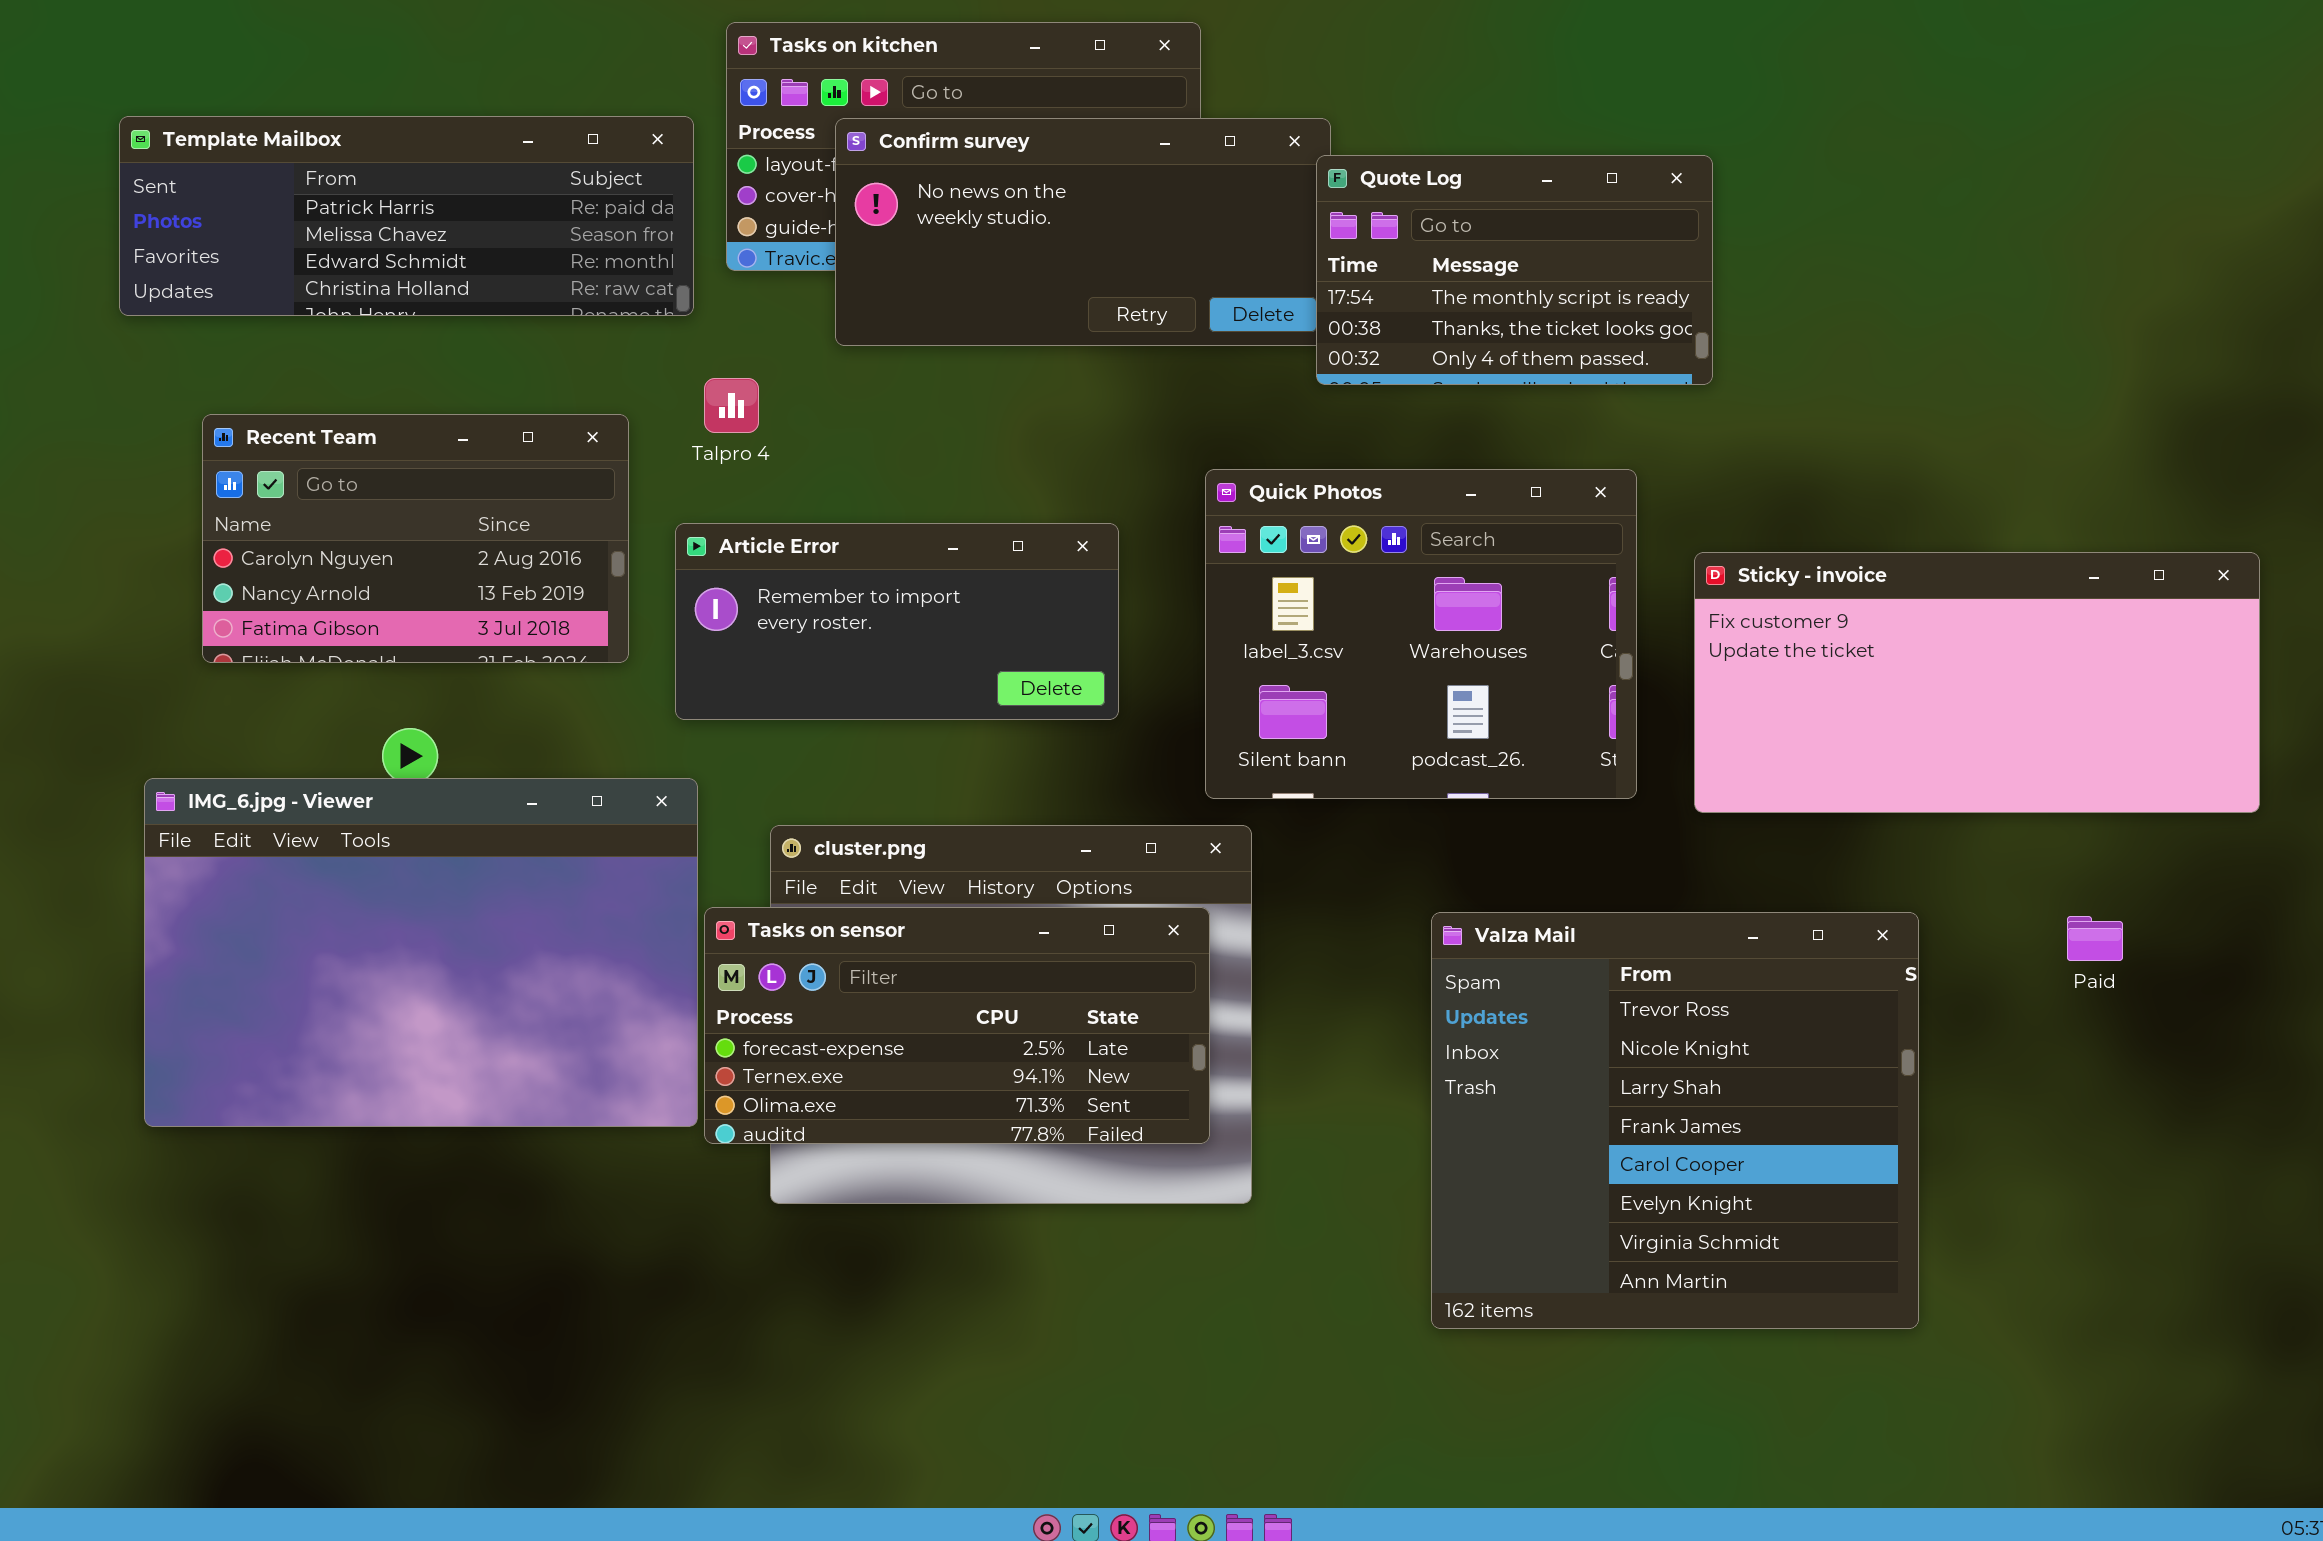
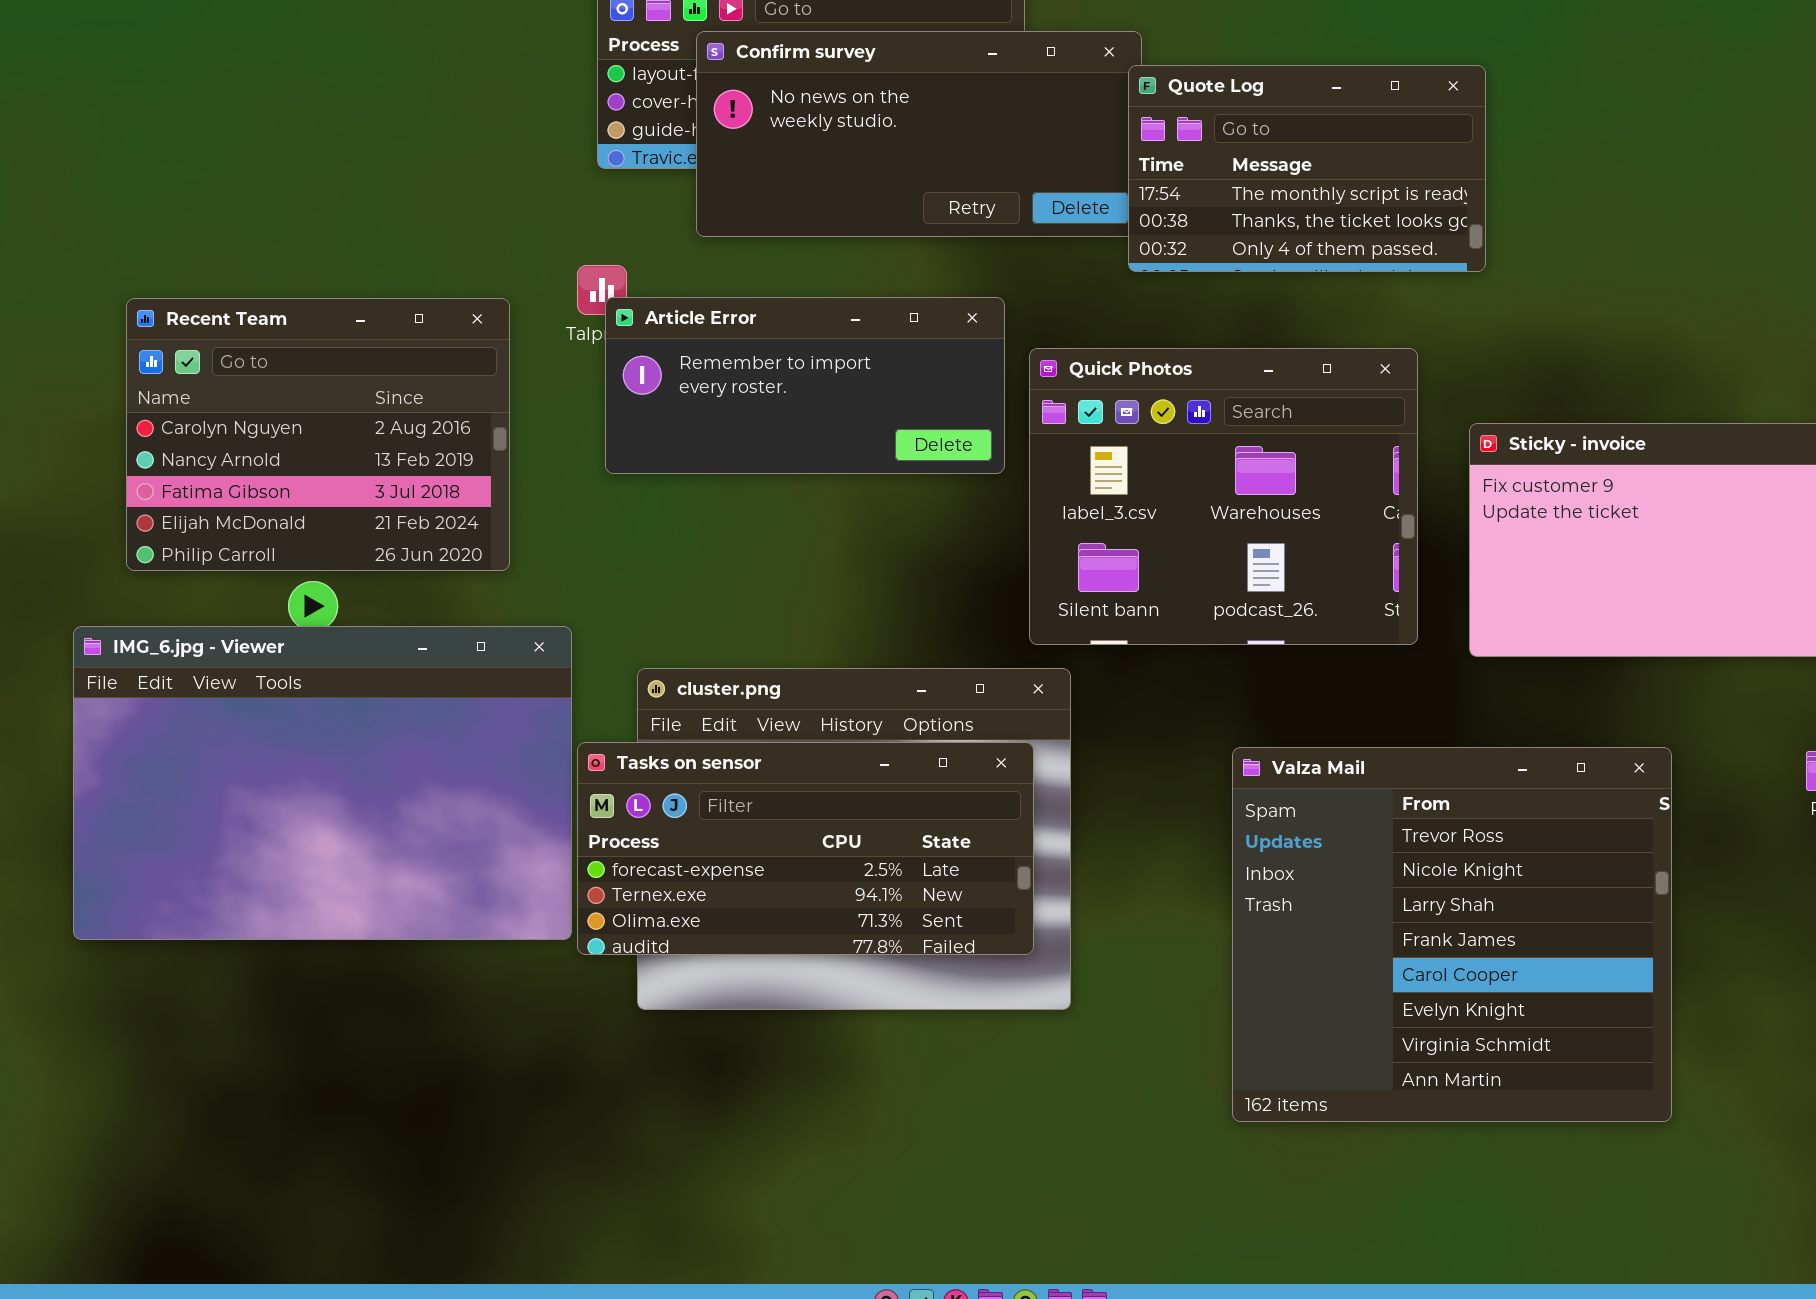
Template Mailbox: [119,116,694,316] -> none, closed
Recent Team: [202,414,629,663] -> [126,298,510,571], resized
Article Error: [675,523,1119,720] -> [605,297,1005,474], moved

